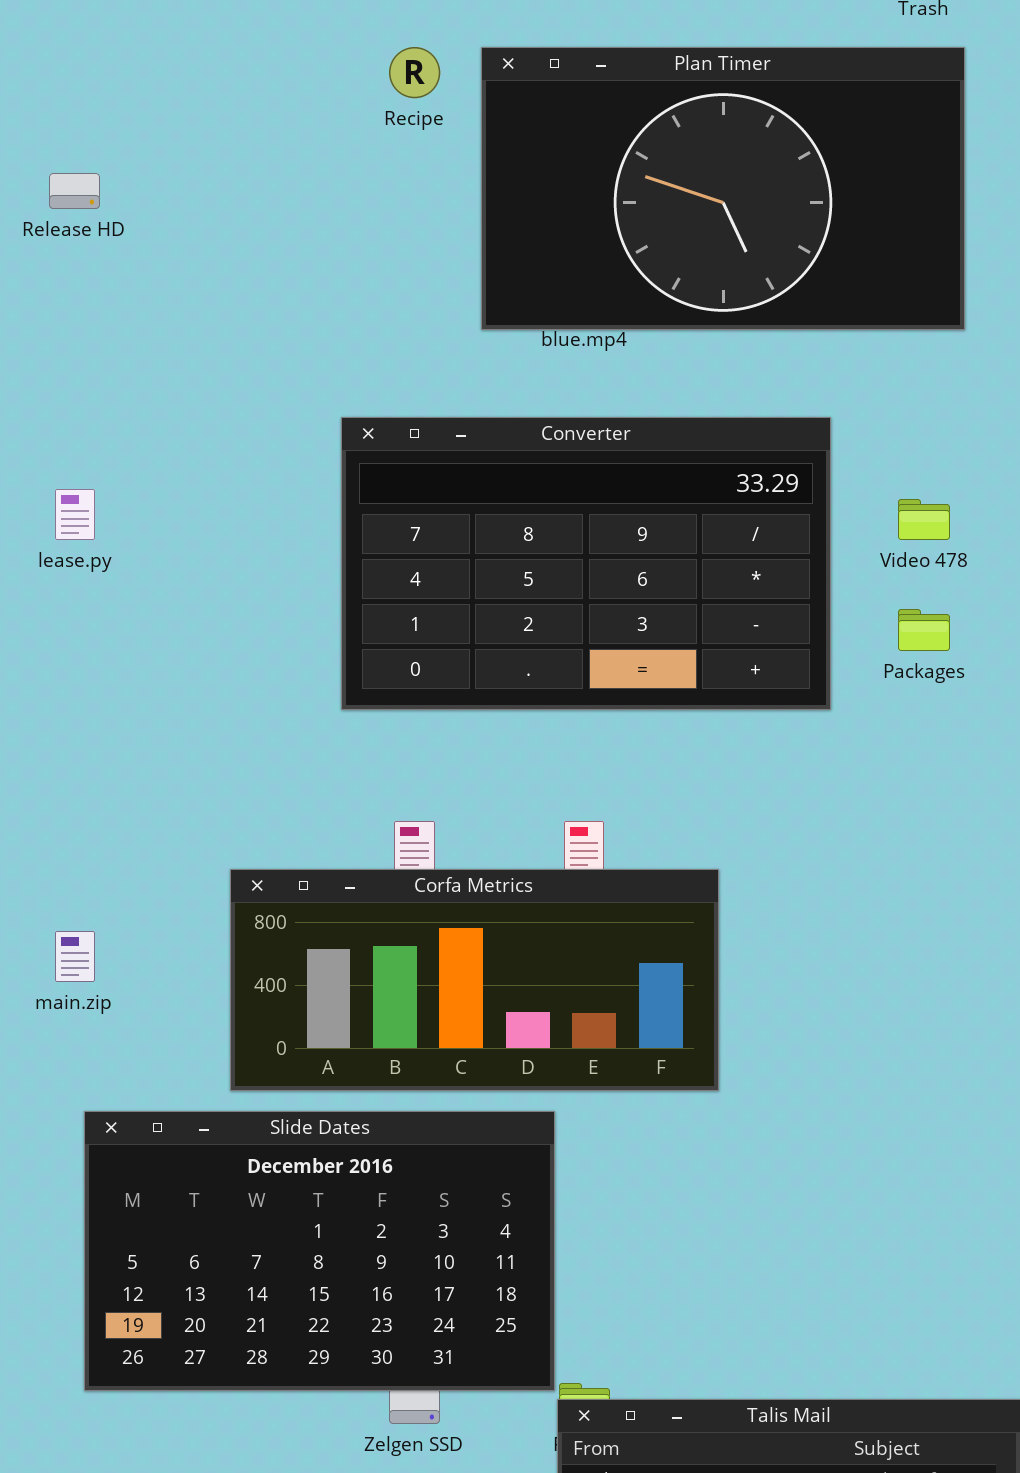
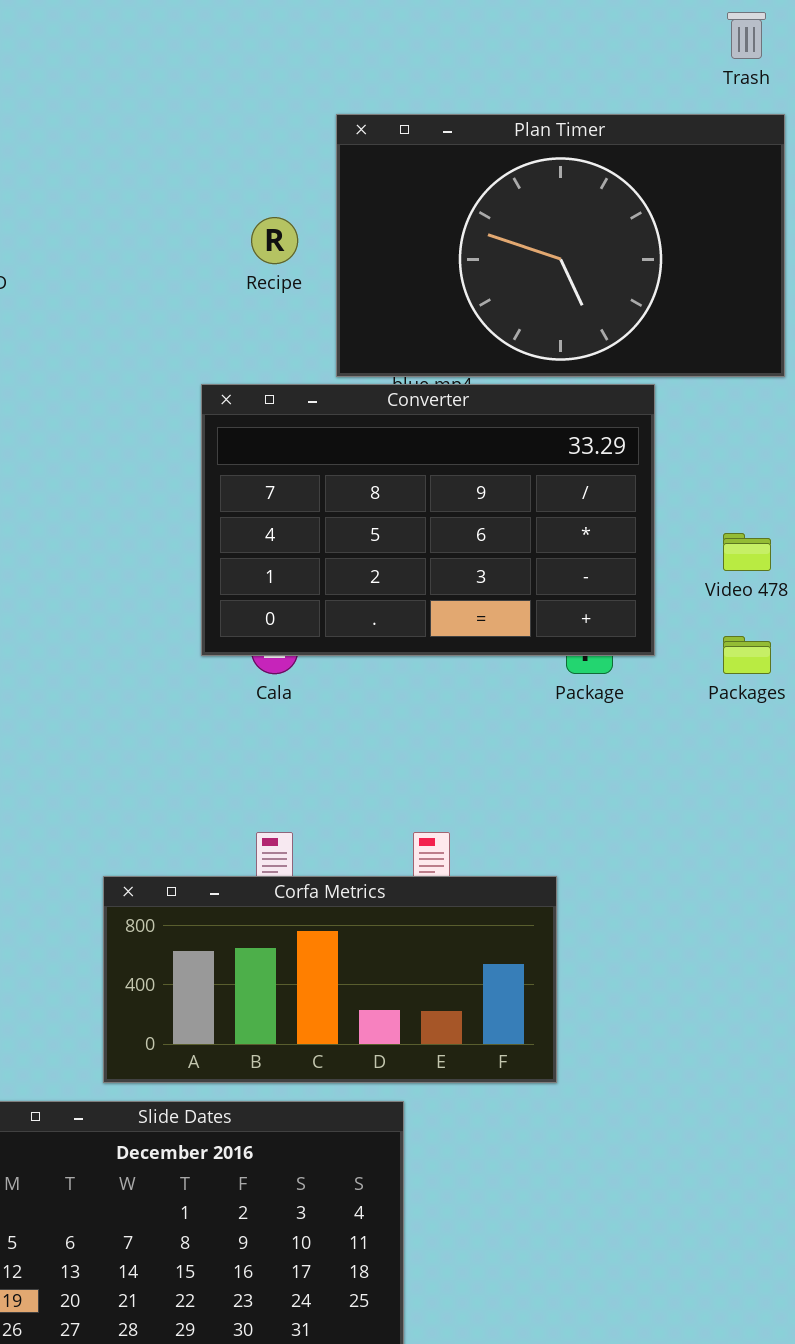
Recipe: [389,47,440,98] -> [251,217,298,264], moved
Converter: [341,417,831,710] -> [201,384,655,656], moved

